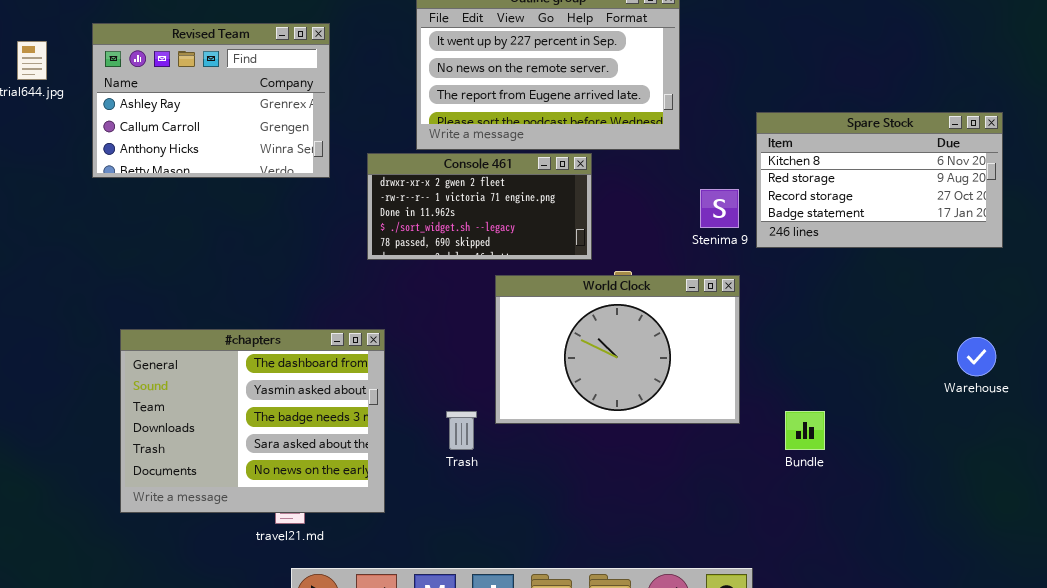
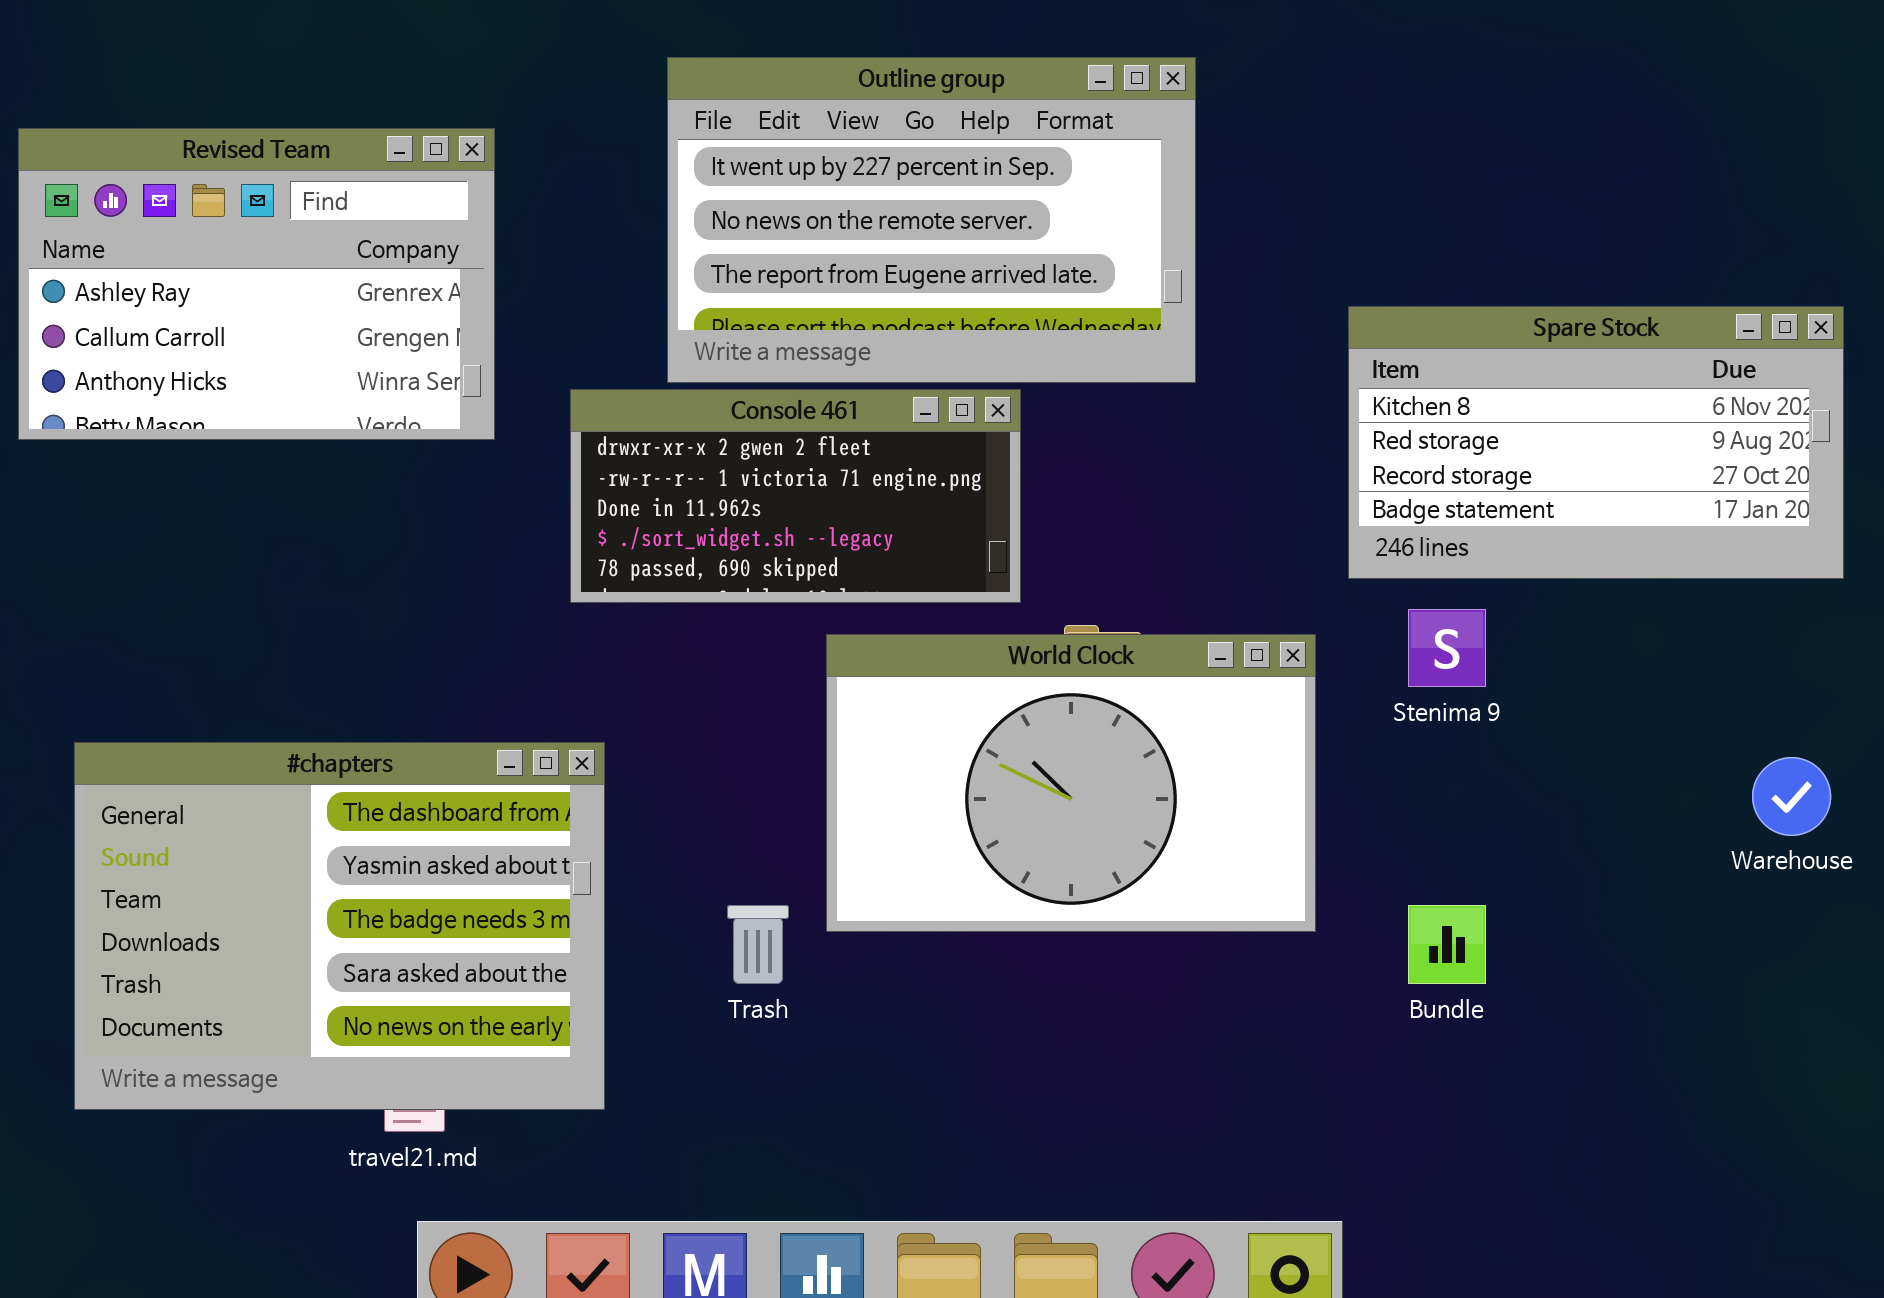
Stenima 9: [700,189,739,228] -> [1408,609,1486,687], moved

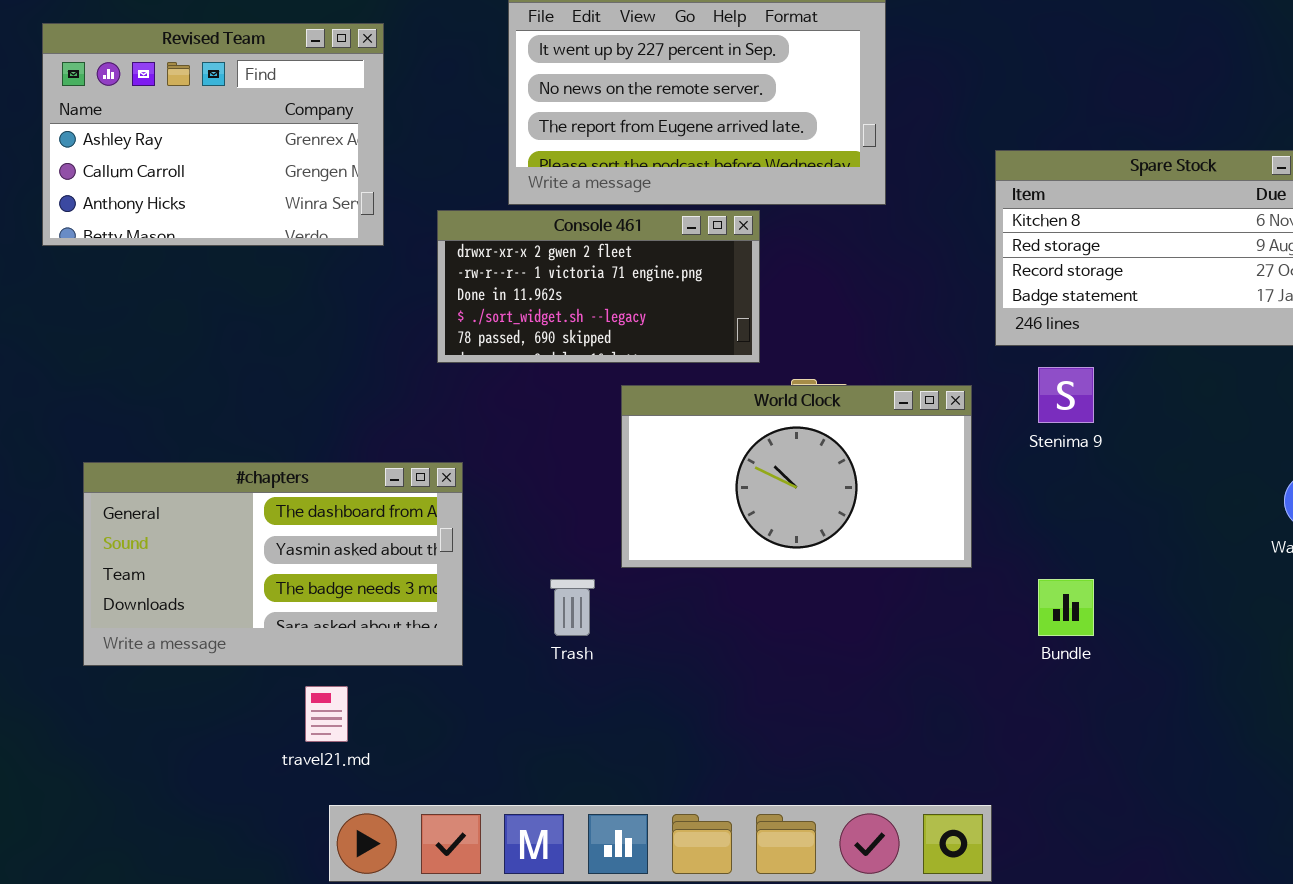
World Clock: [826,634,1316,932] -> [621,385,972,568], resized
#chapters: [74,742,605,1110] -> [83,462,463,666], resized

